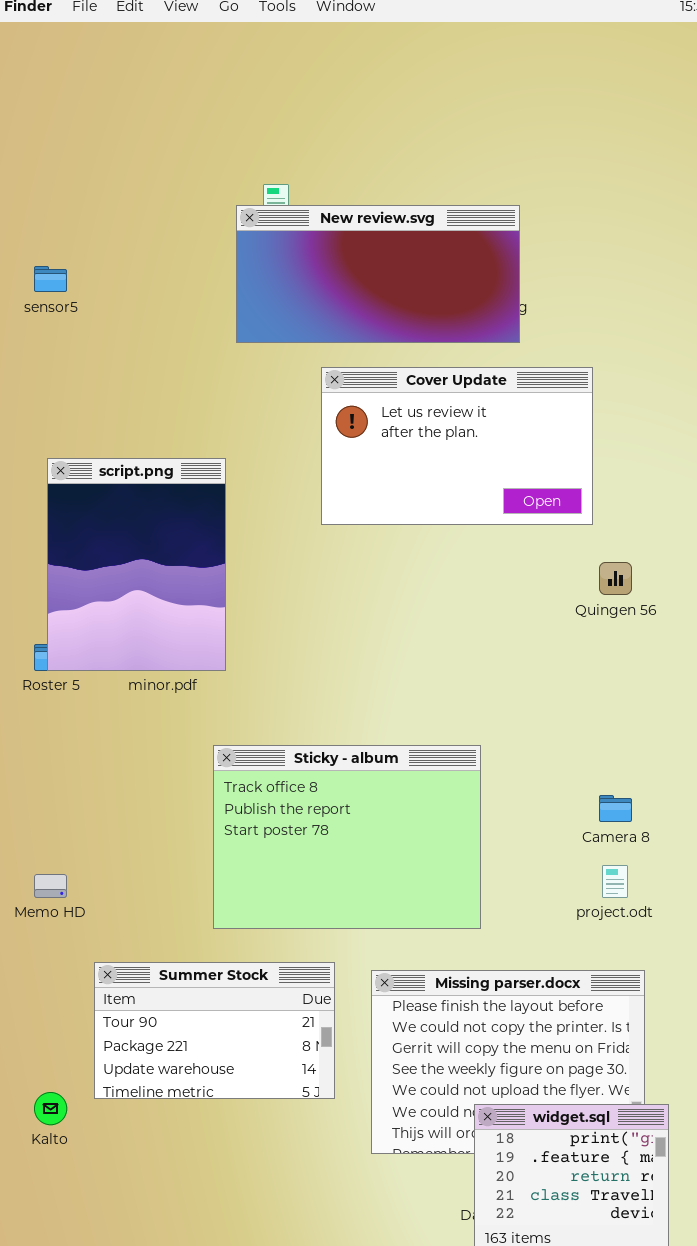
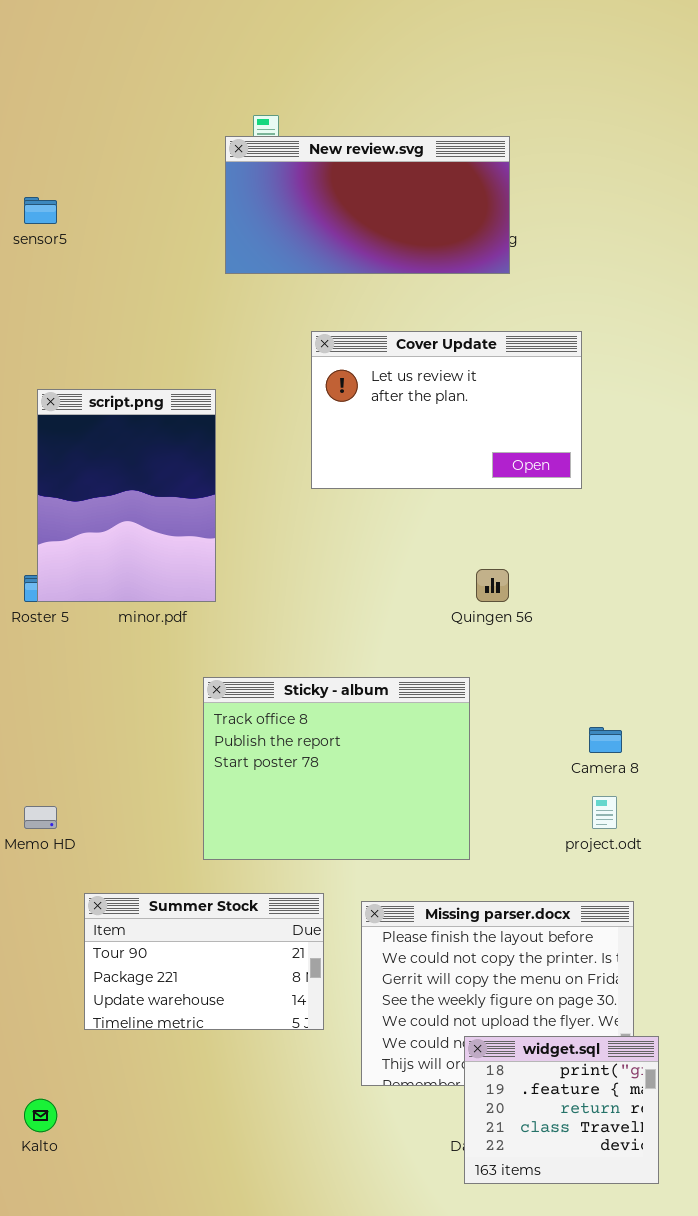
Cover Update: [321,367,593,525] -> [311,331,582,489], moved
Quingen 56: [599,562,632,595] -> [476,569,509,602], moved
Kalto: [34,1092,67,1125] -> [24,1099,57,1132], moved

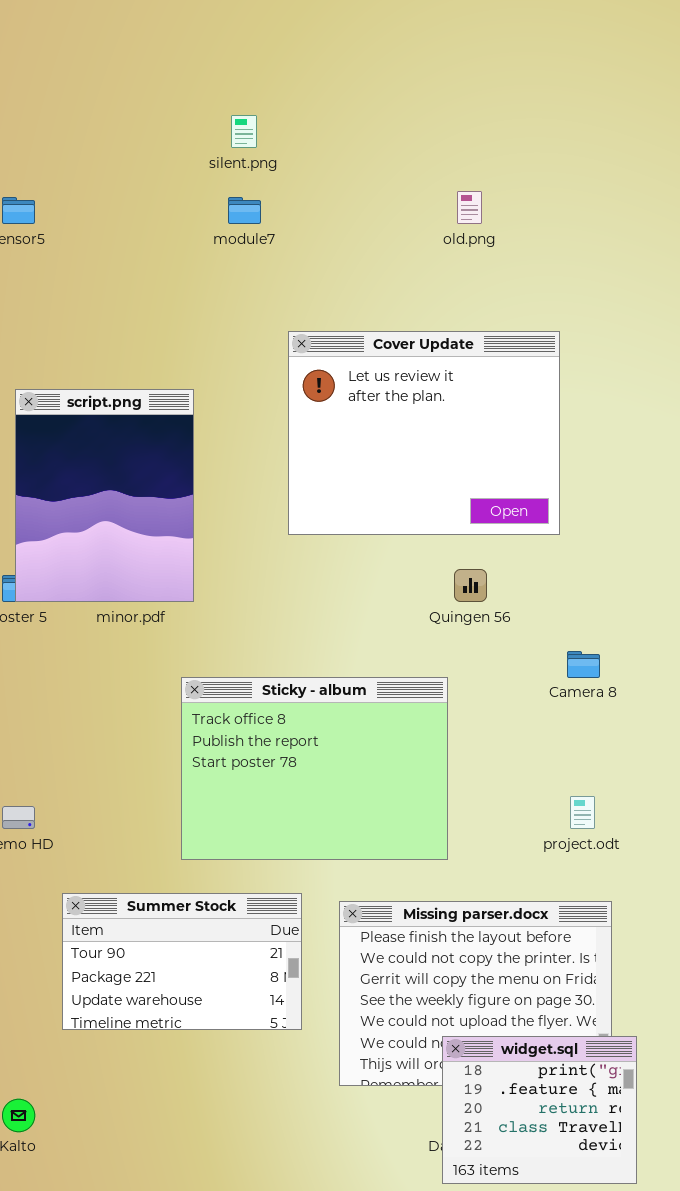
New review.svg: [225,136,510,274] -> none, closed
Cover Update: [311,331,582,489] -> [288,331,560,535], resized
Camera 8: [589,727,622,753] -> [567,651,600,678], moved

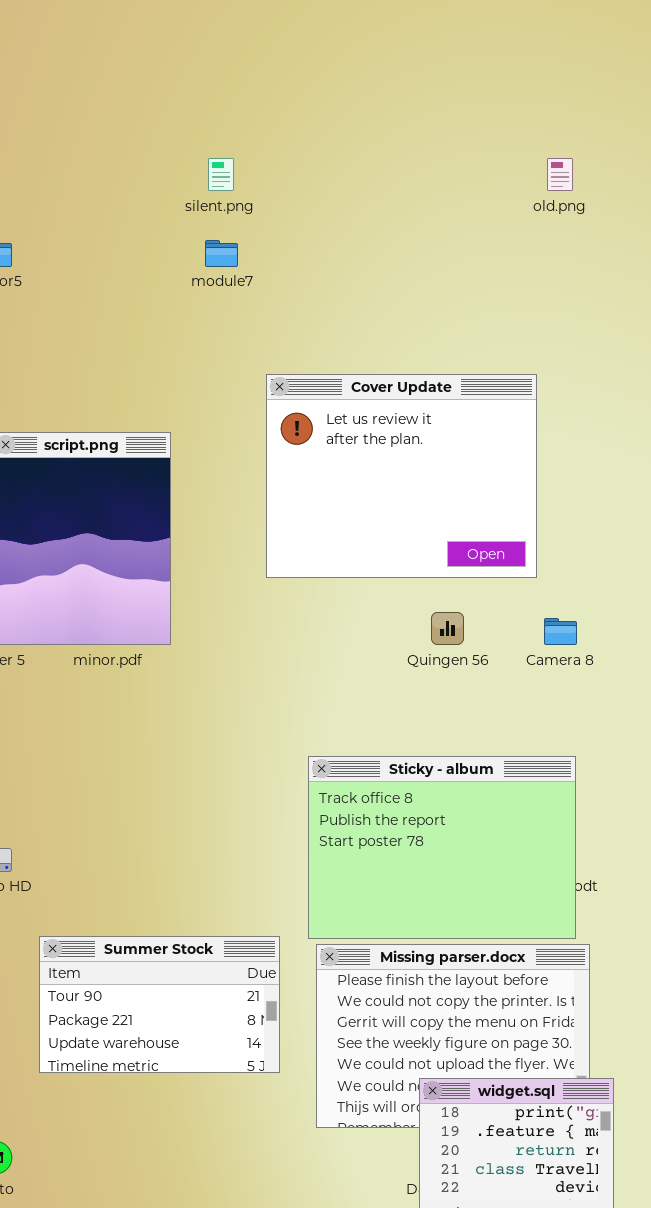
old.png: [457,191,482,224] -> [547,158,573,191], moved
Camera 8: [567,651,600,678] -> [544,618,577,645], moved
Sticky - album: [181,677,448,860] -> [308,756,576,939], moved

